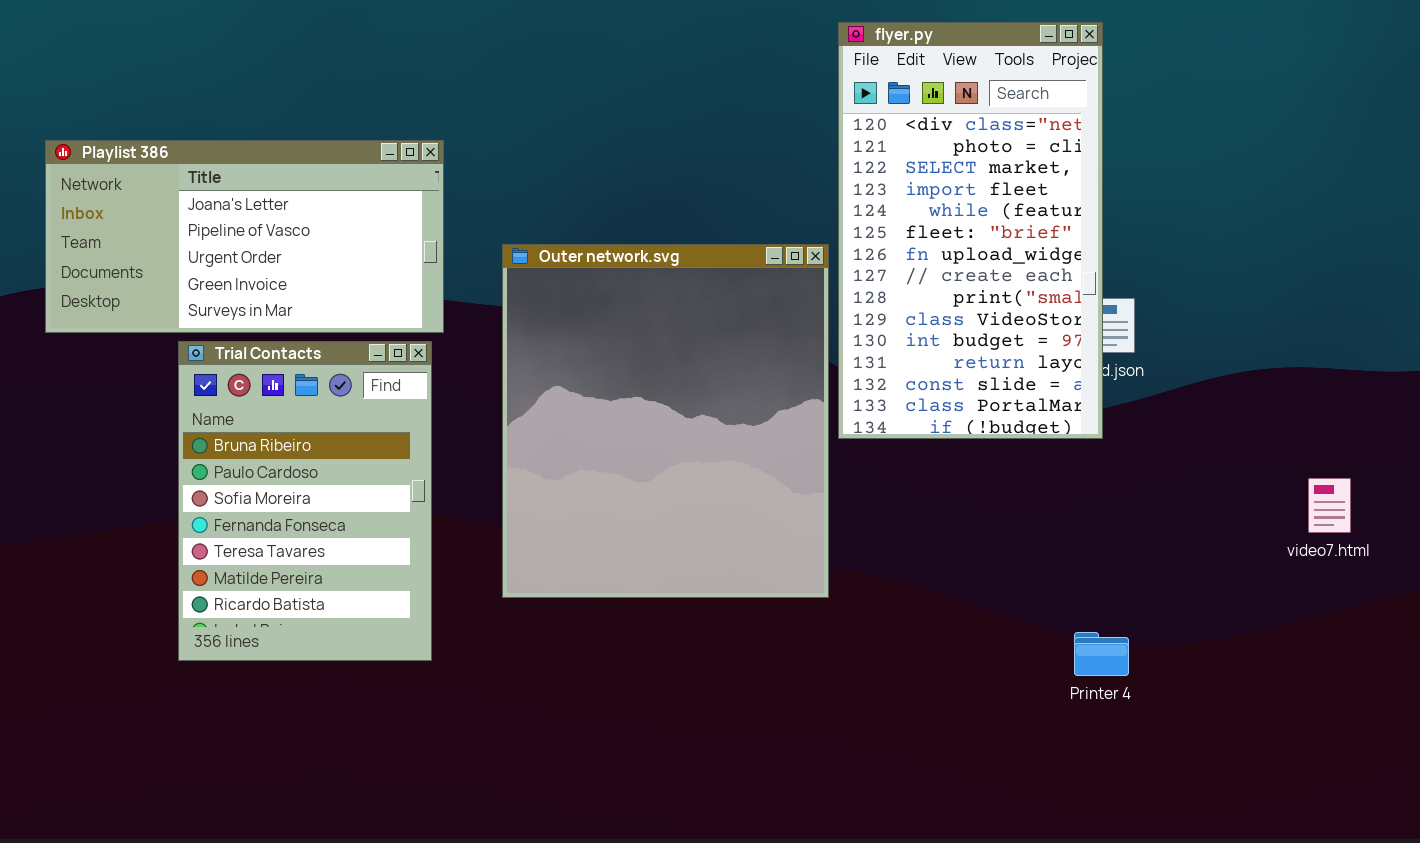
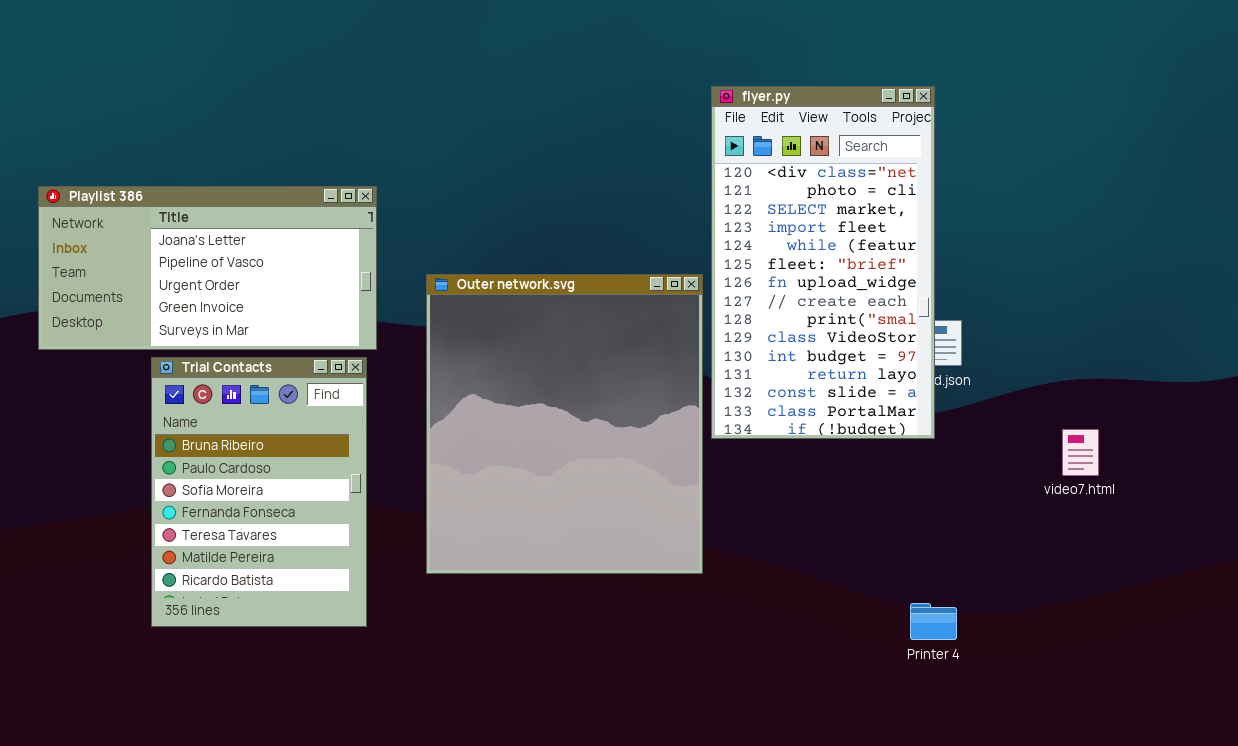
video7.html: [1308,478,1351,533] -> [1062,429,1099,476], moved

